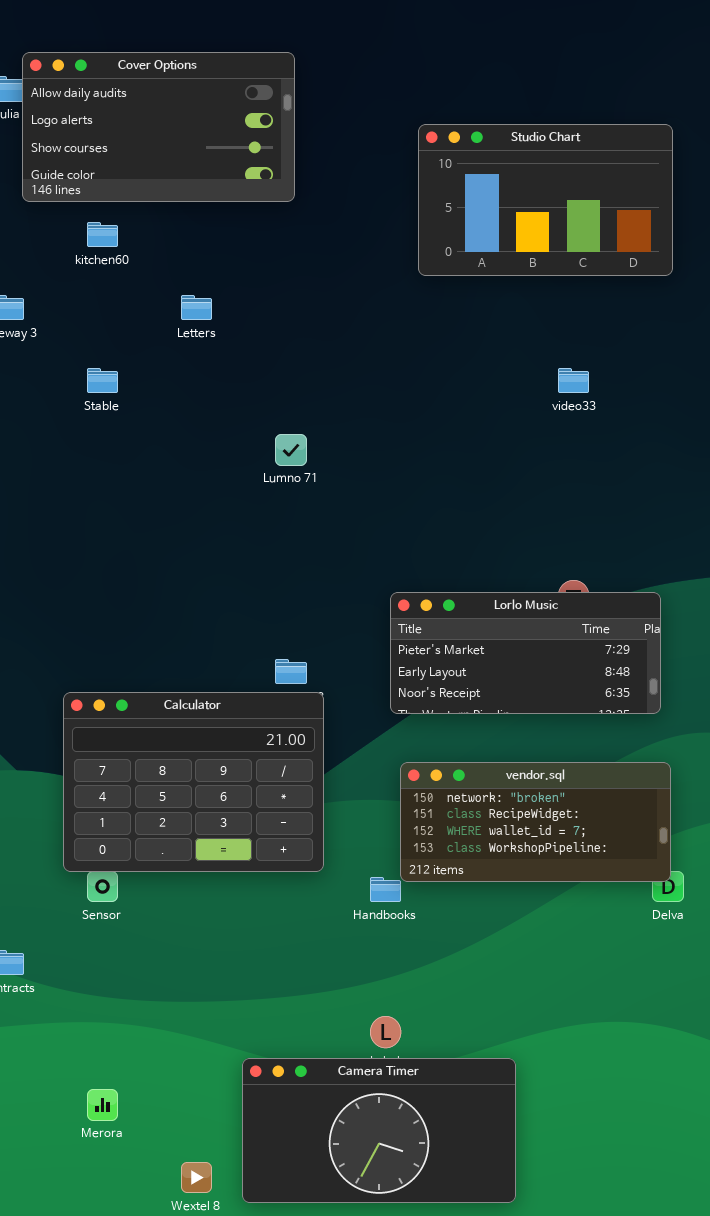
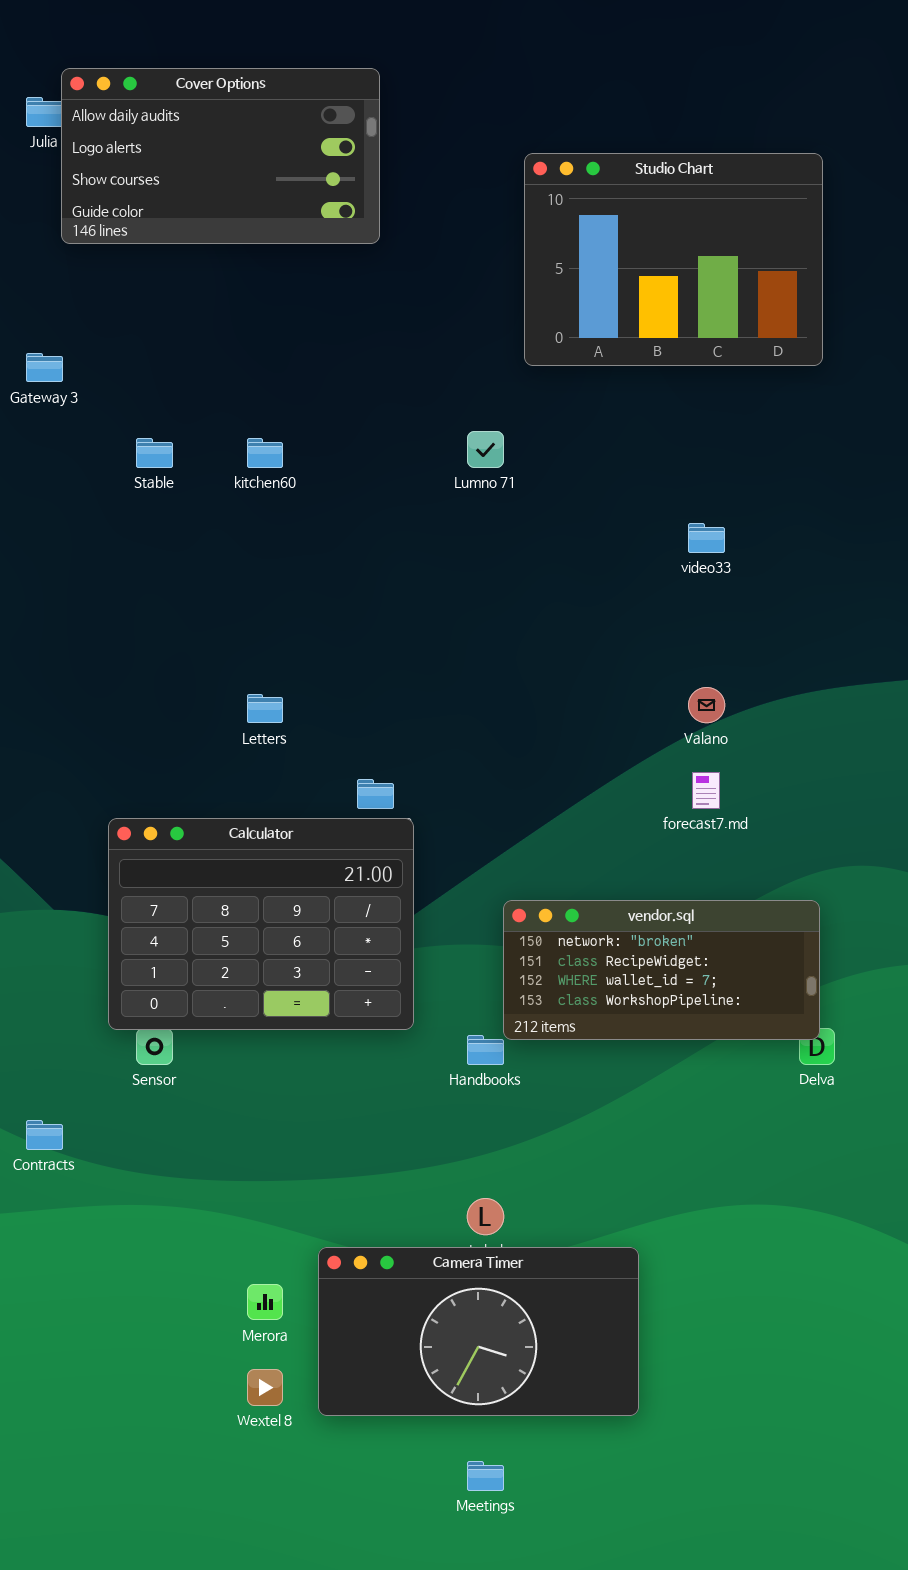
Studio Chart: [418,124,673,276] -> [524,153,823,366], resized
kitchen60: [87,222,118,247] -> [247,438,283,468], moved
Letters: [181,295,212,320] -> [247,694,283,723], moved
video33: [558,368,589,393] -> [688,523,725,553], moved
Lumno 71: [275,434,307,466] -> [467,431,504,468], moved
Lorlo Music: [390,592,661,714] -> none, closed
Merora: [87,1089,118,1121] -> [247,1284,283,1320], moved

